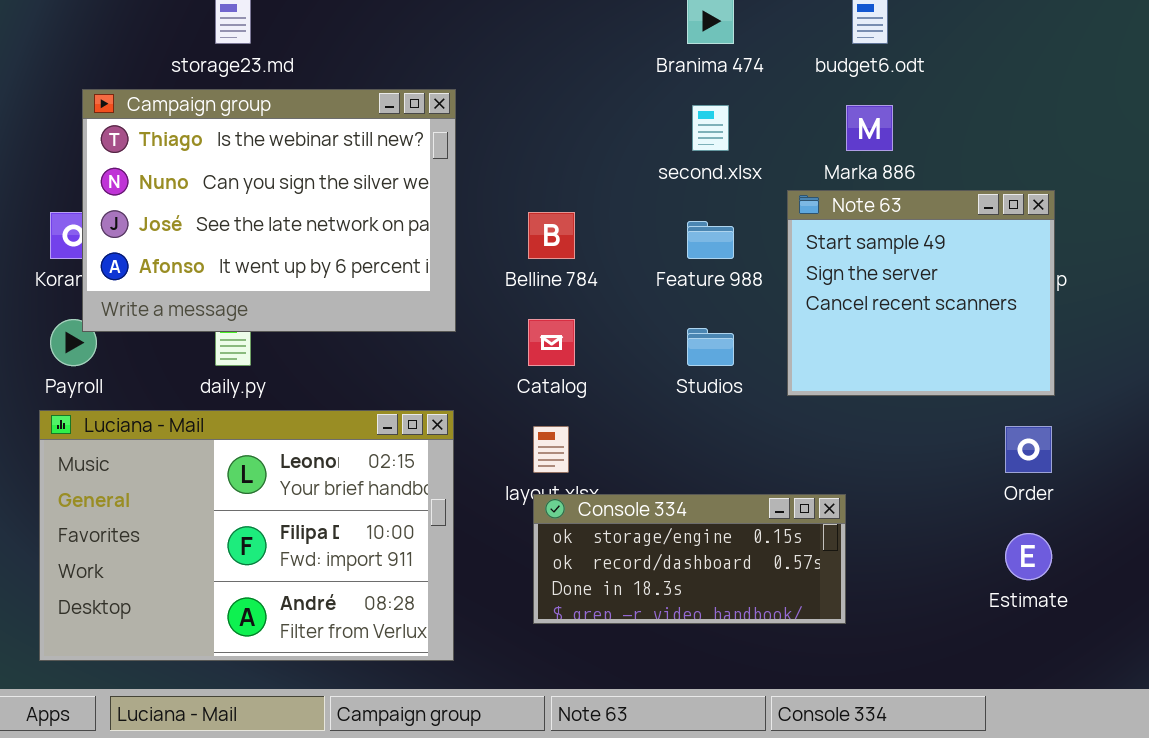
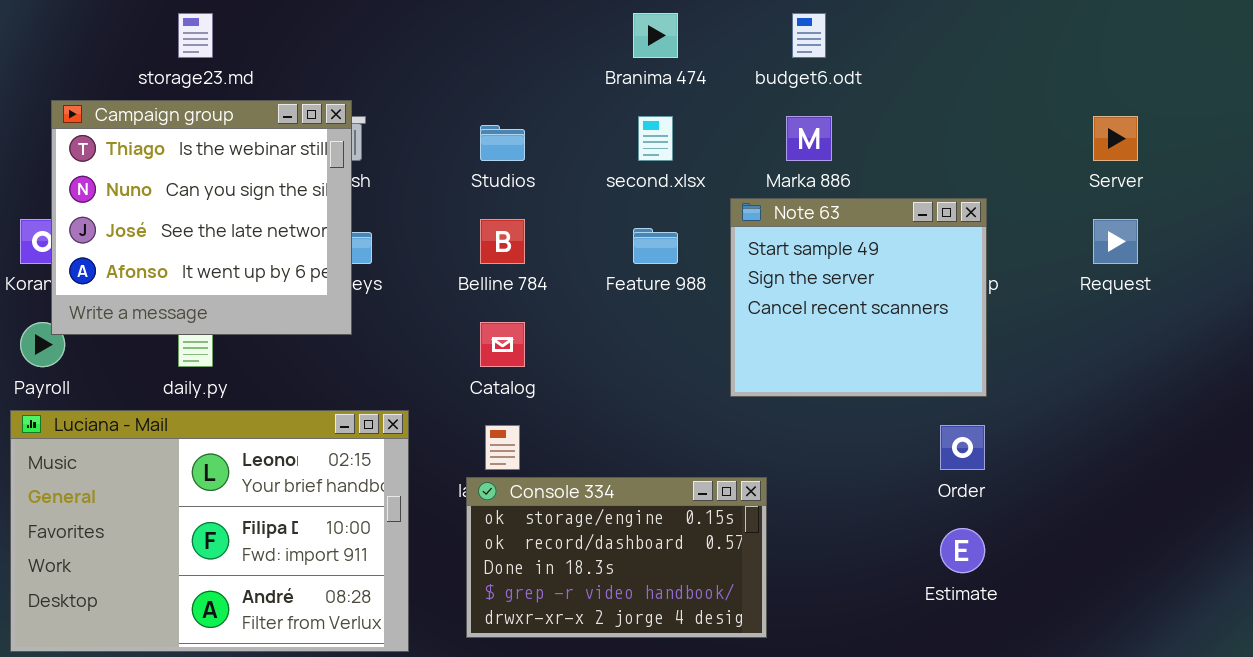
Campaign group: [82,89,456,332] -> [51,100,352,335], resized
Studios: [687,328,734,366] -> [480,125,525,161], moved
Console 334: [533,494,846,624] -> [466,477,767,638], moved, resized

